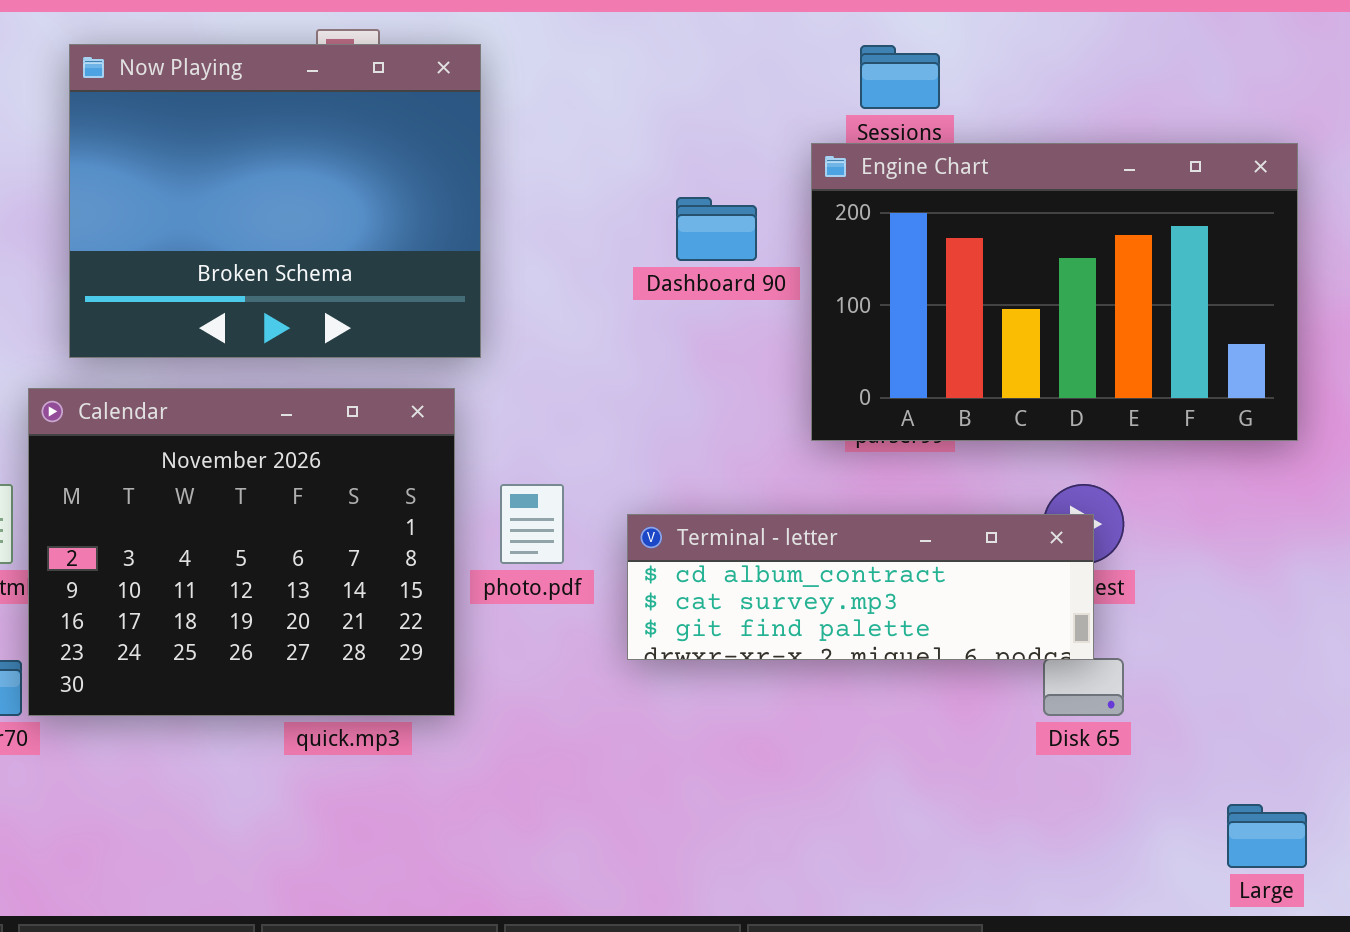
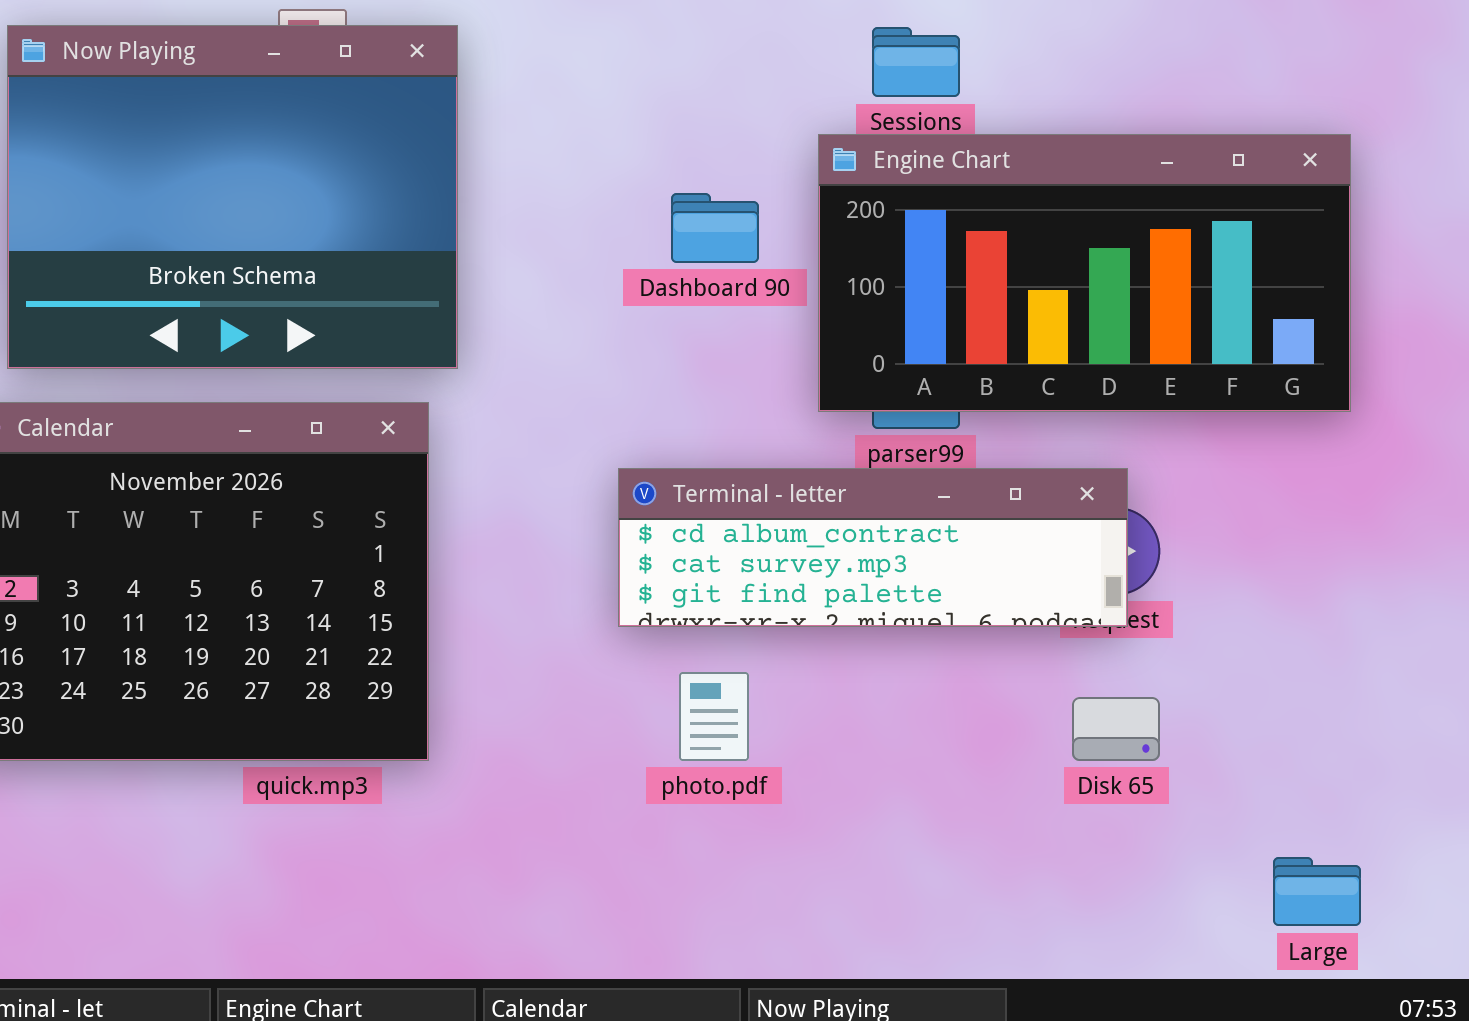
Engine Chart: [811,143,1298,441] -> [818,134,1351,412], resized
photo.pdf: [500,484,564,564] -> [679,672,749,761], moved
Terminal - letter: [627,514,1094,660] -> [618,468,1128,627], moved

